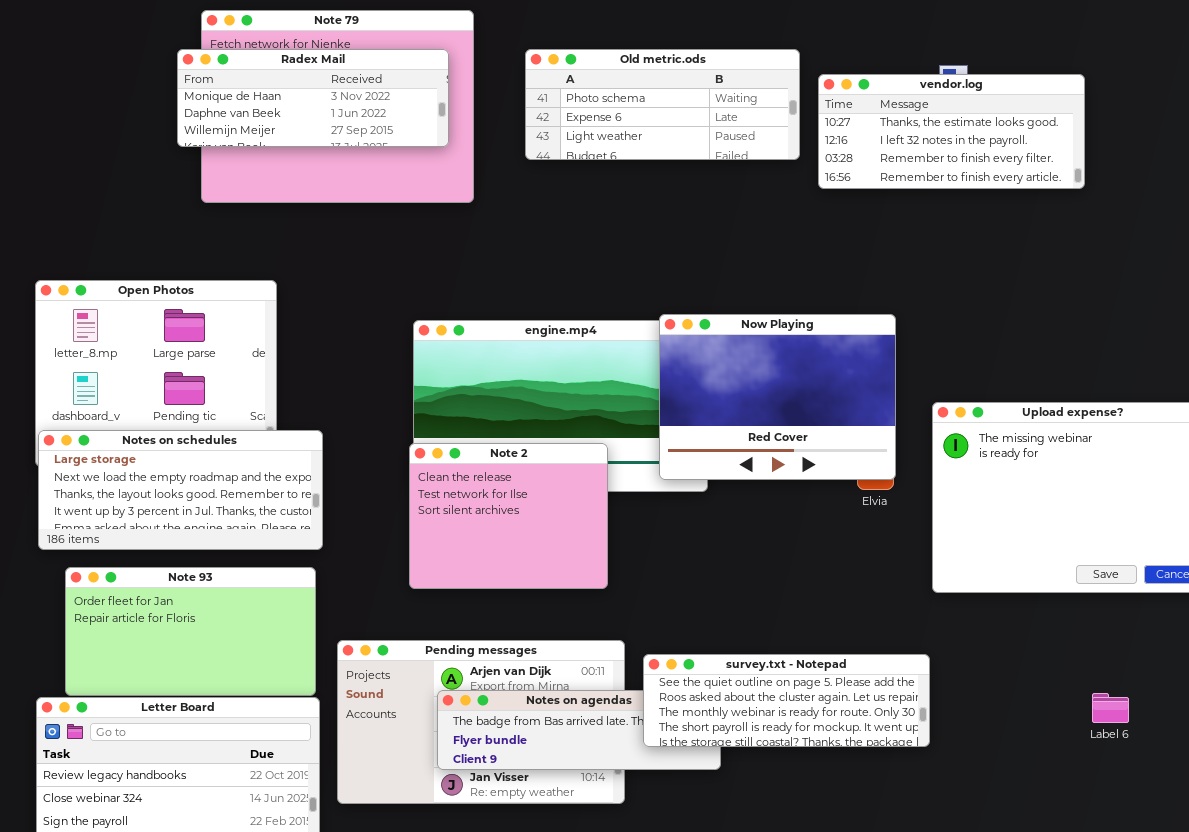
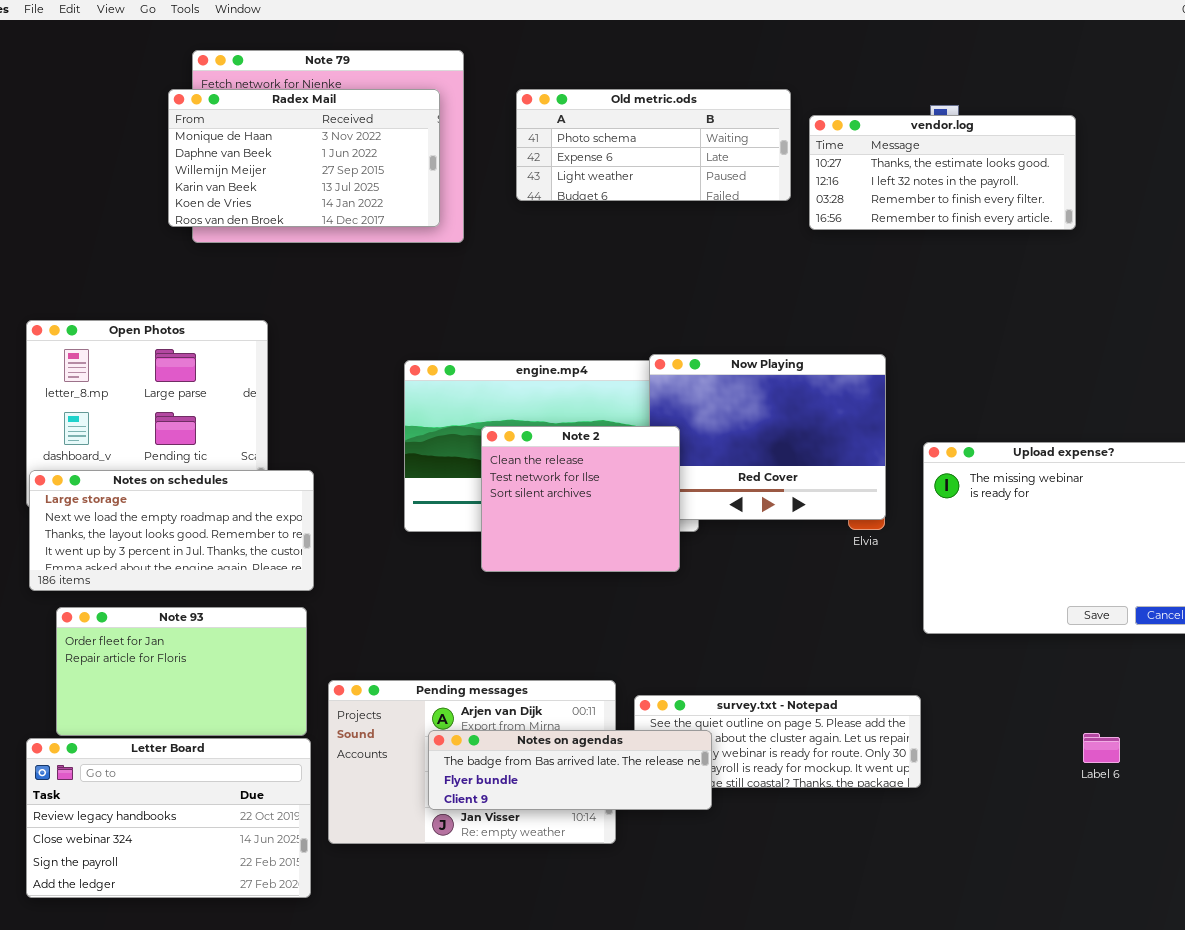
Radex Mail: [177,49,449,147] -> [168,89,440,227], resized
Note 2: [409,443,608,589] -> [481,426,680,572], moved
Notes on agendas: [437,690,721,770] -> [428,730,712,810], raised

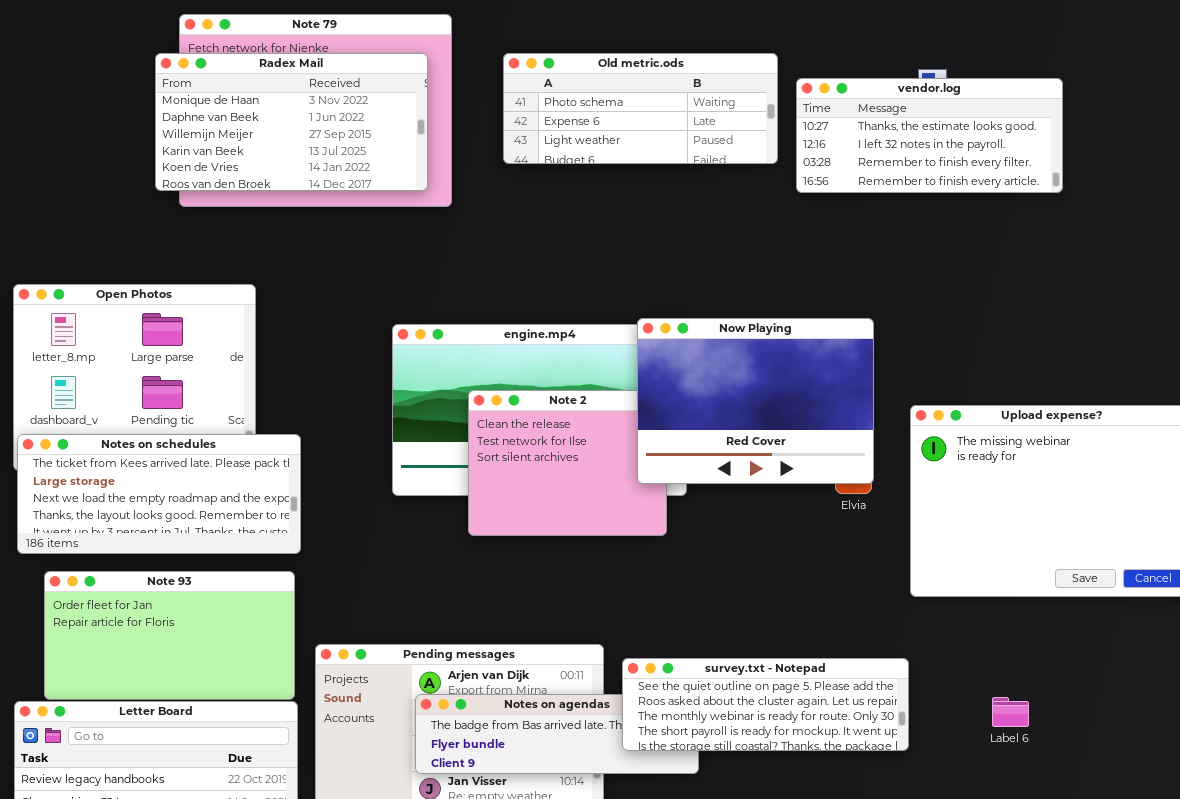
Now Playing: [649,354,886,520] -> [637,318,874,484], raised
Notes on schedules: [29,470,314,591] -> [17,434,301,554], scrolled up 1 row
survey.txt - Notepad: [634,695,921,788] -> [622,658,909,751], raised
Label 6: [1083,733,1120,763] -> [992,697,1029,727], moved

